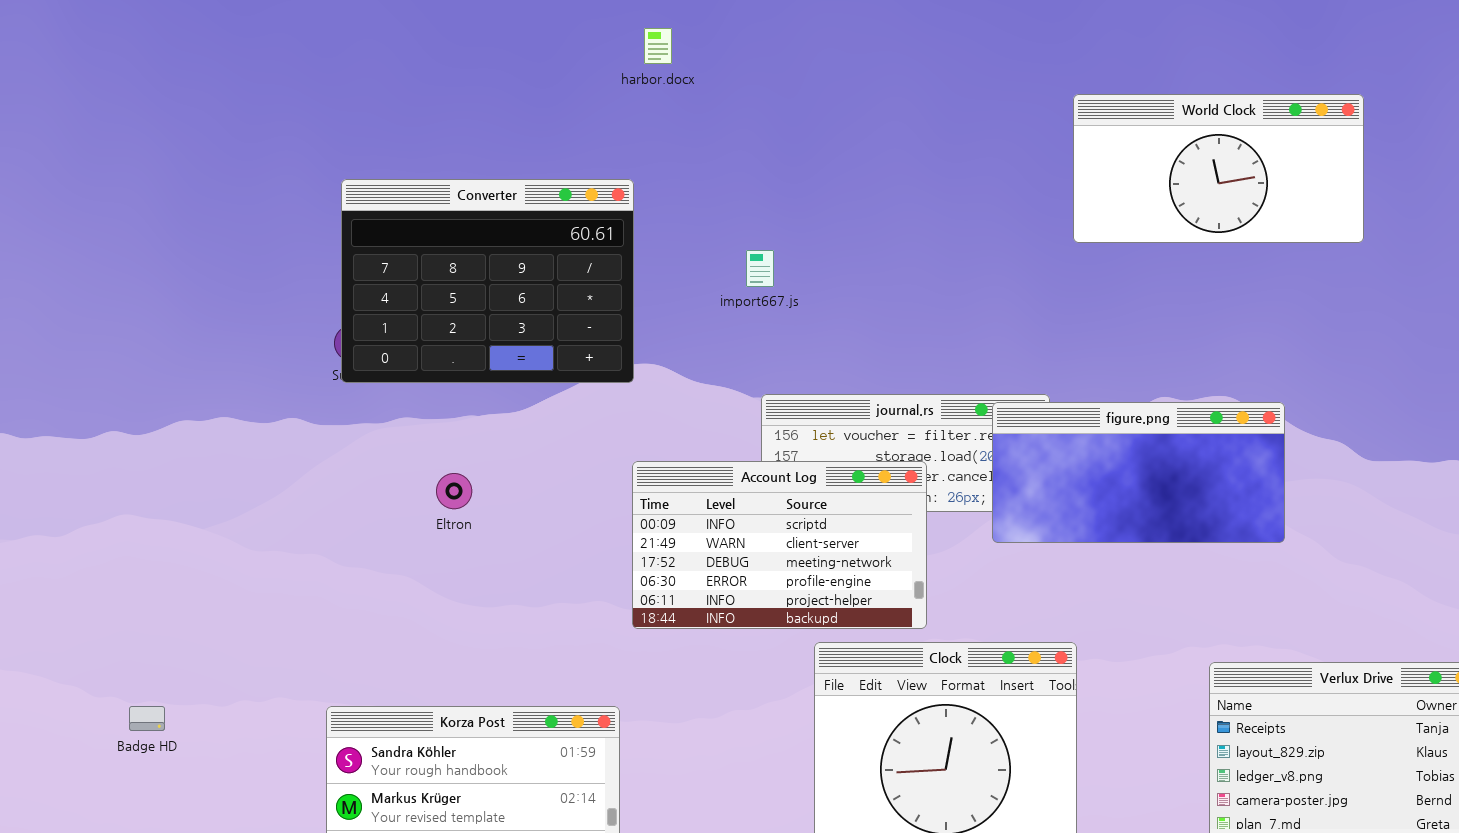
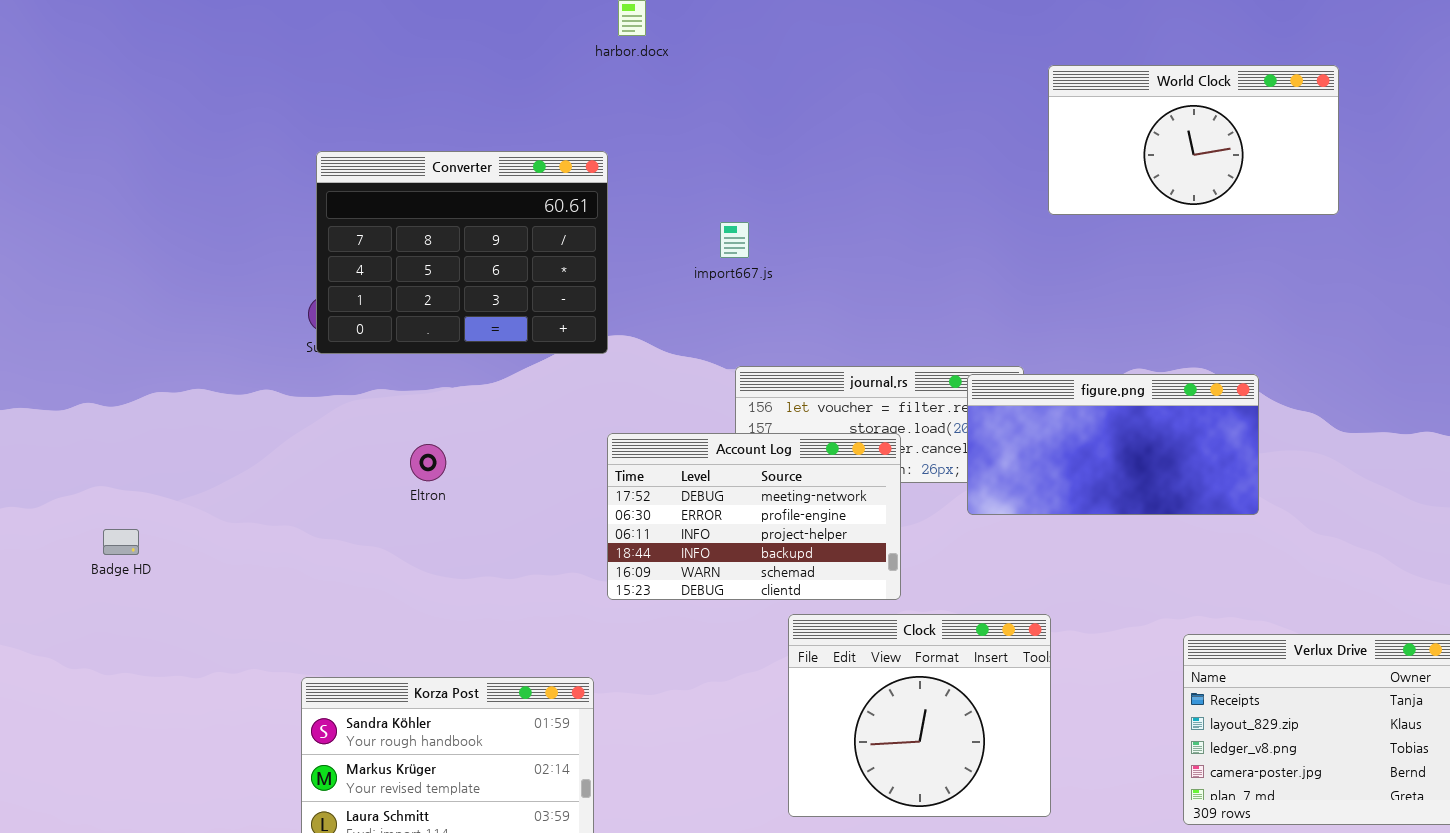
Account Log: [632,461,927,629] -> [607,433,901,600], scrolled down 2 rows
Badge HD: [129,706,165,731] -> [103,529,139,555], moved

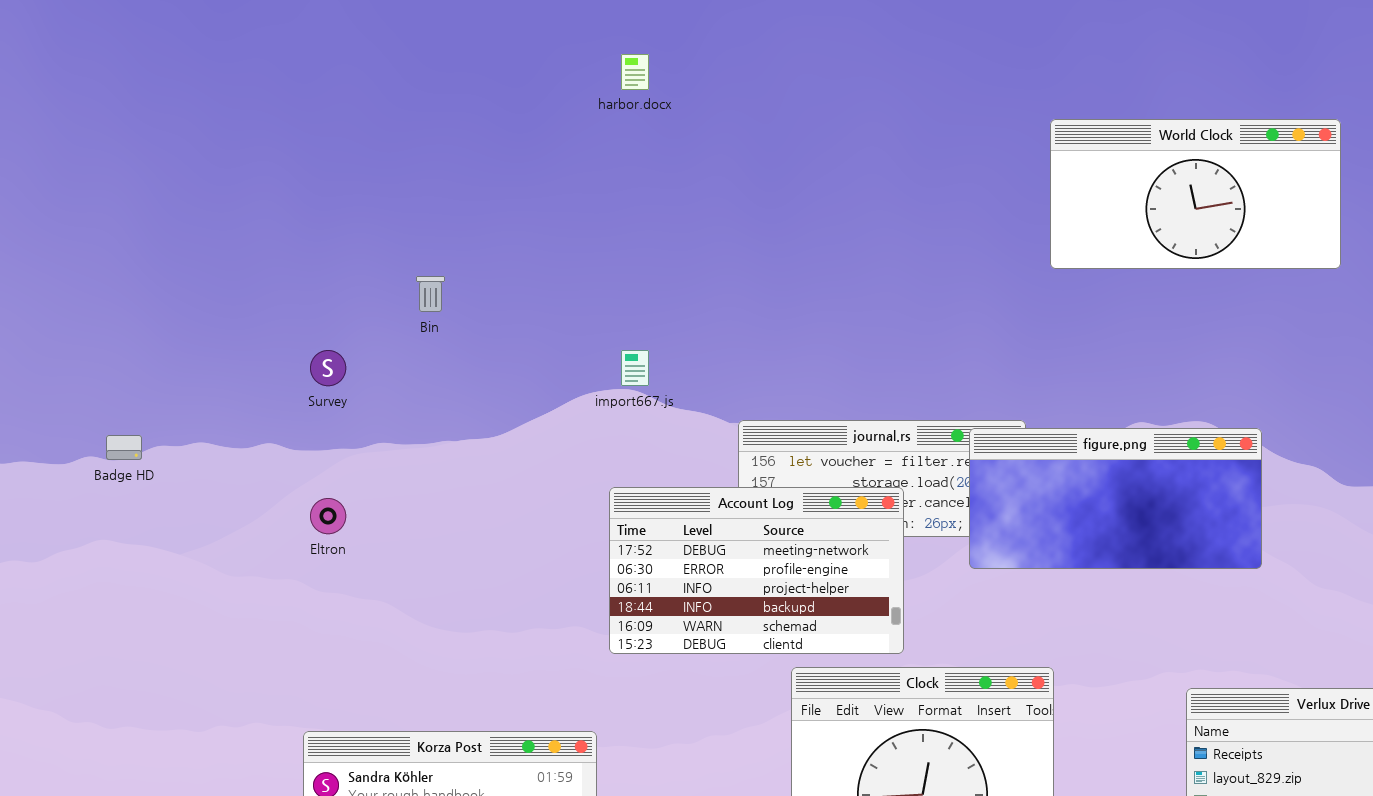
Converter: [316,151,608,354] -> none, closed
import667.js: [720,222,749,258] -> [621,350,649,386], moved
Eltron: [410,444,446,481] -> [310,498,346,534], moved
Badge HD: [103,529,139,555] -> [106,435,142,460], moved

